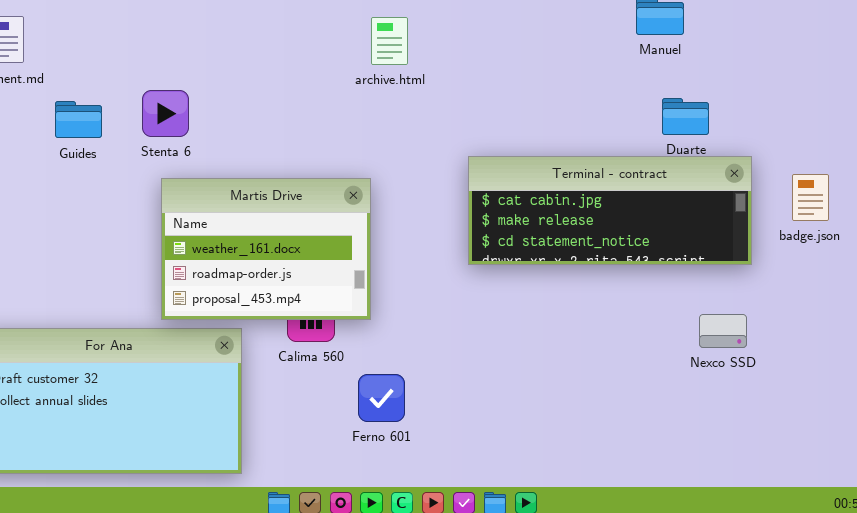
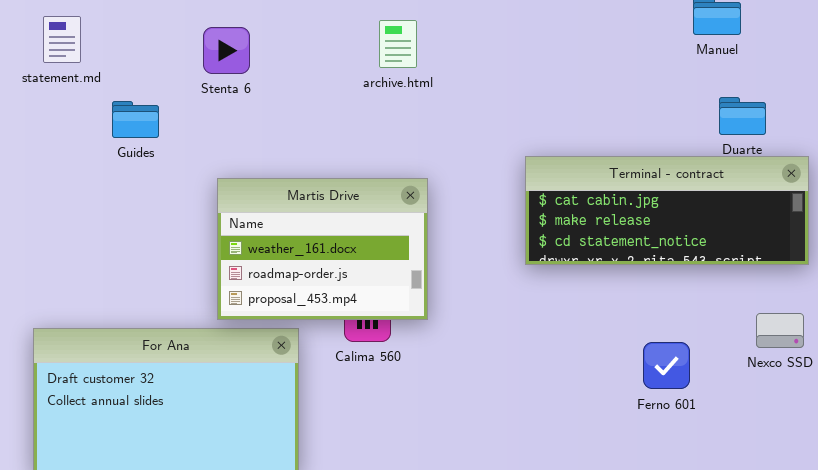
archive.html: [371,17,408,65] -> [379,20,417,68], moved
Stenta 6: [142,90,189,137] -> [203,27,250,74], moved
Ferno 601: [358,374,405,422] -> [643,342,690,389], moved

